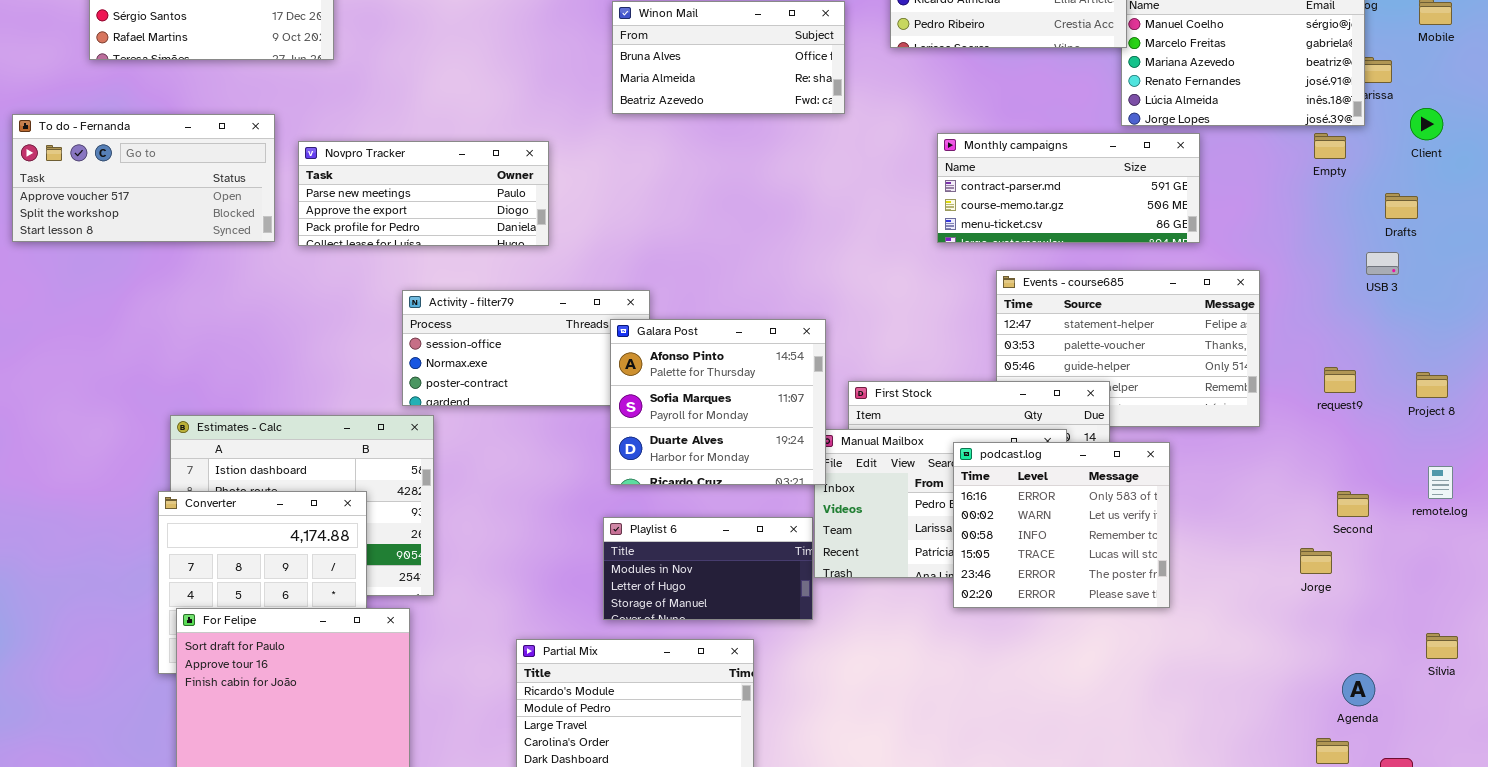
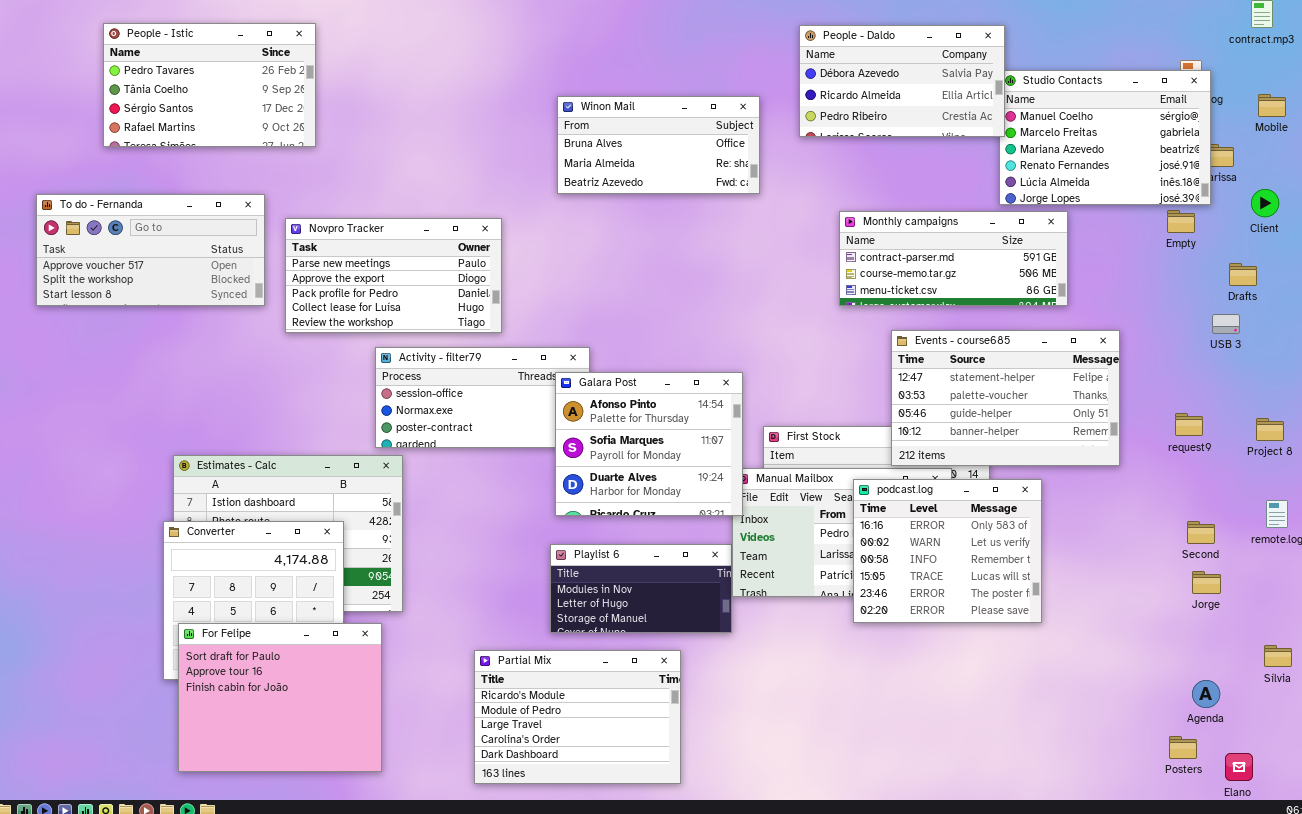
Novpro Tracker: [298,141,549,246] -> [285,218,502,333], resized
Events - course685: [996,270,1260,427] -> [891,330,1120,466], raised
Jorge: [1300,548,1332,574] -> [1192,571,1221,594], moved

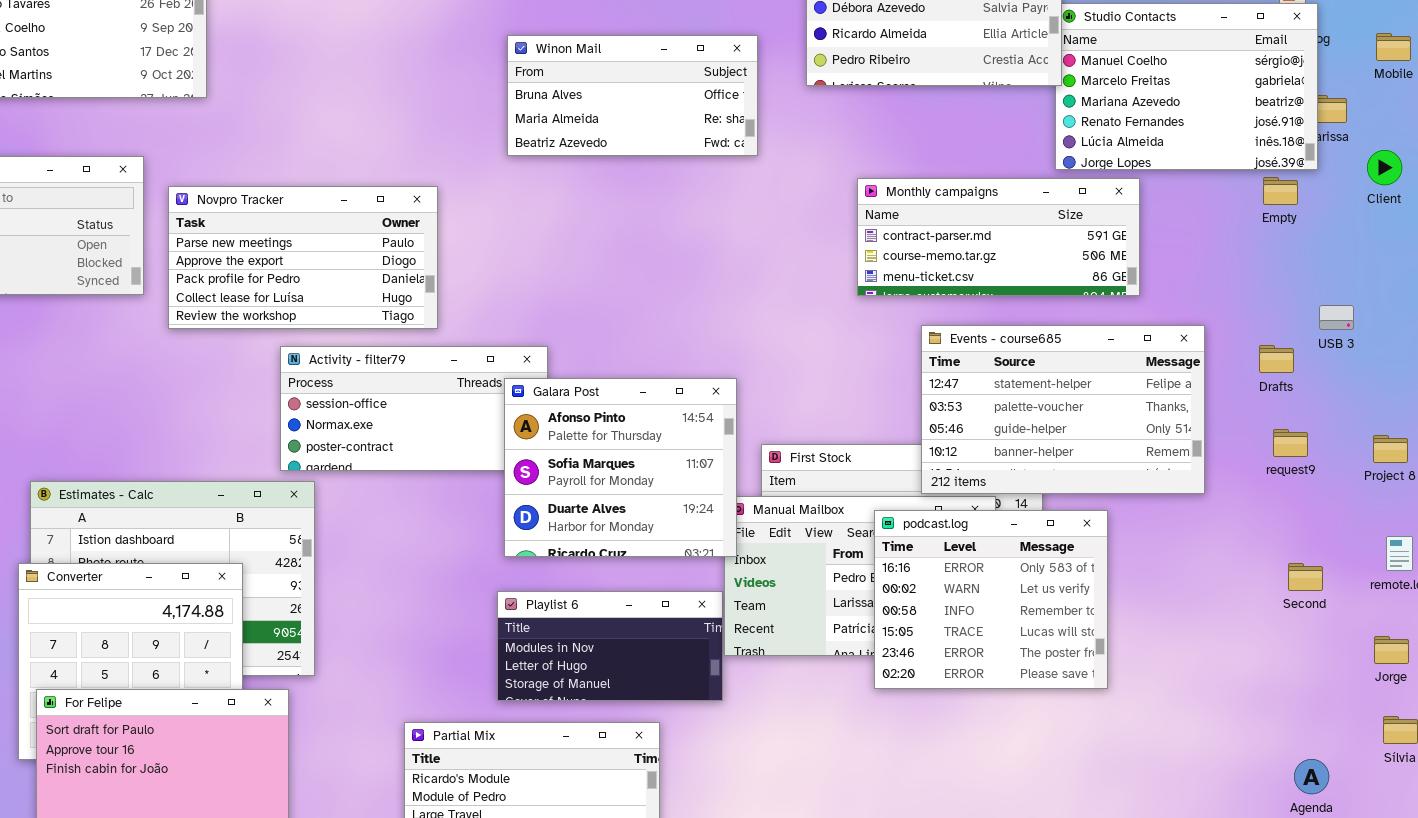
Drafts: [1229,263,1257,286] -> [1259,345,1294,373], moved
Jorge: [1192,571,1221,594] -> [1374,636,1409,664], moved

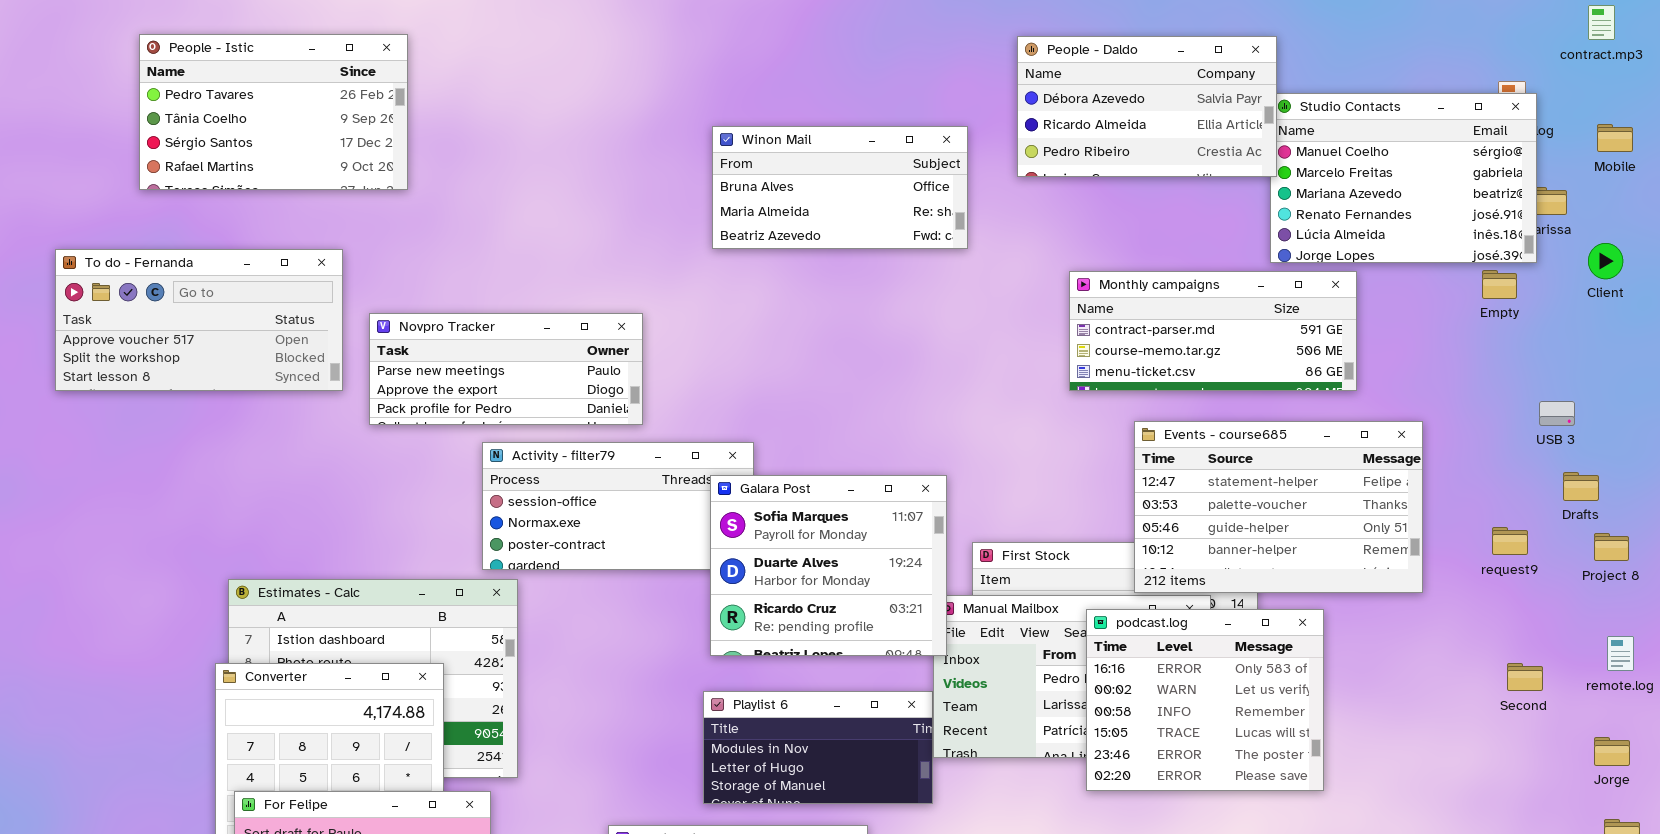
Novpro Tracker: [168,186,438,329] -> [369,313,643,425], resized
Drafts: [1259,345,1294,373] -> [1563,472,1599,501], moved
Galara Post: [504,378,737,557] -> [710,475,947,656], scrolled down 1 row

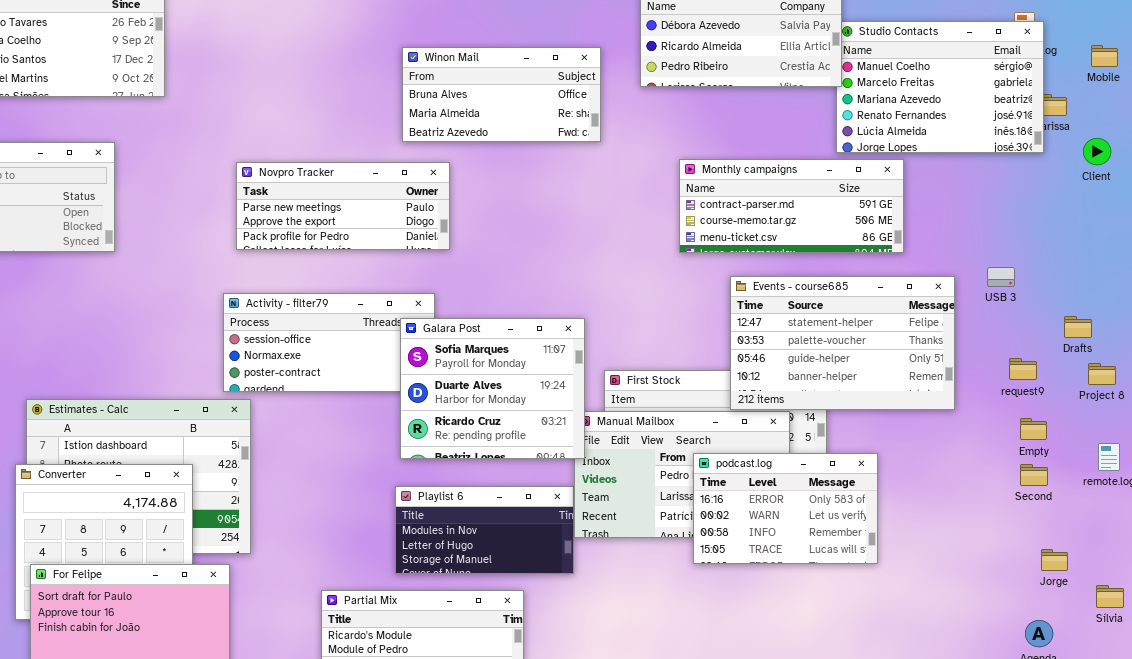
Empty: [1482,270,1517,299] -> [1020,418,1047,440], moved
Novpro Tracker: [369,313,643,425] -> [236,162,450,250], moved
USB 3: [1539,401,1575,426] -> [987,267,1015,287], moved
podcast.log: [1086,609,1324,791] -> [693,453,878,564], resized
Jorge: [1594,737,1630,766] -> [1041,549,1068,571], moved

